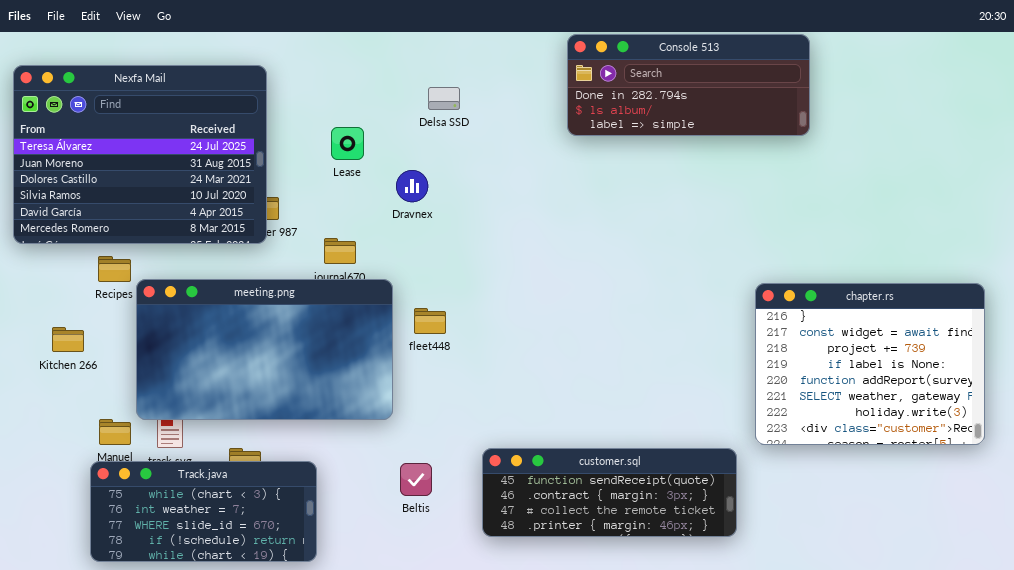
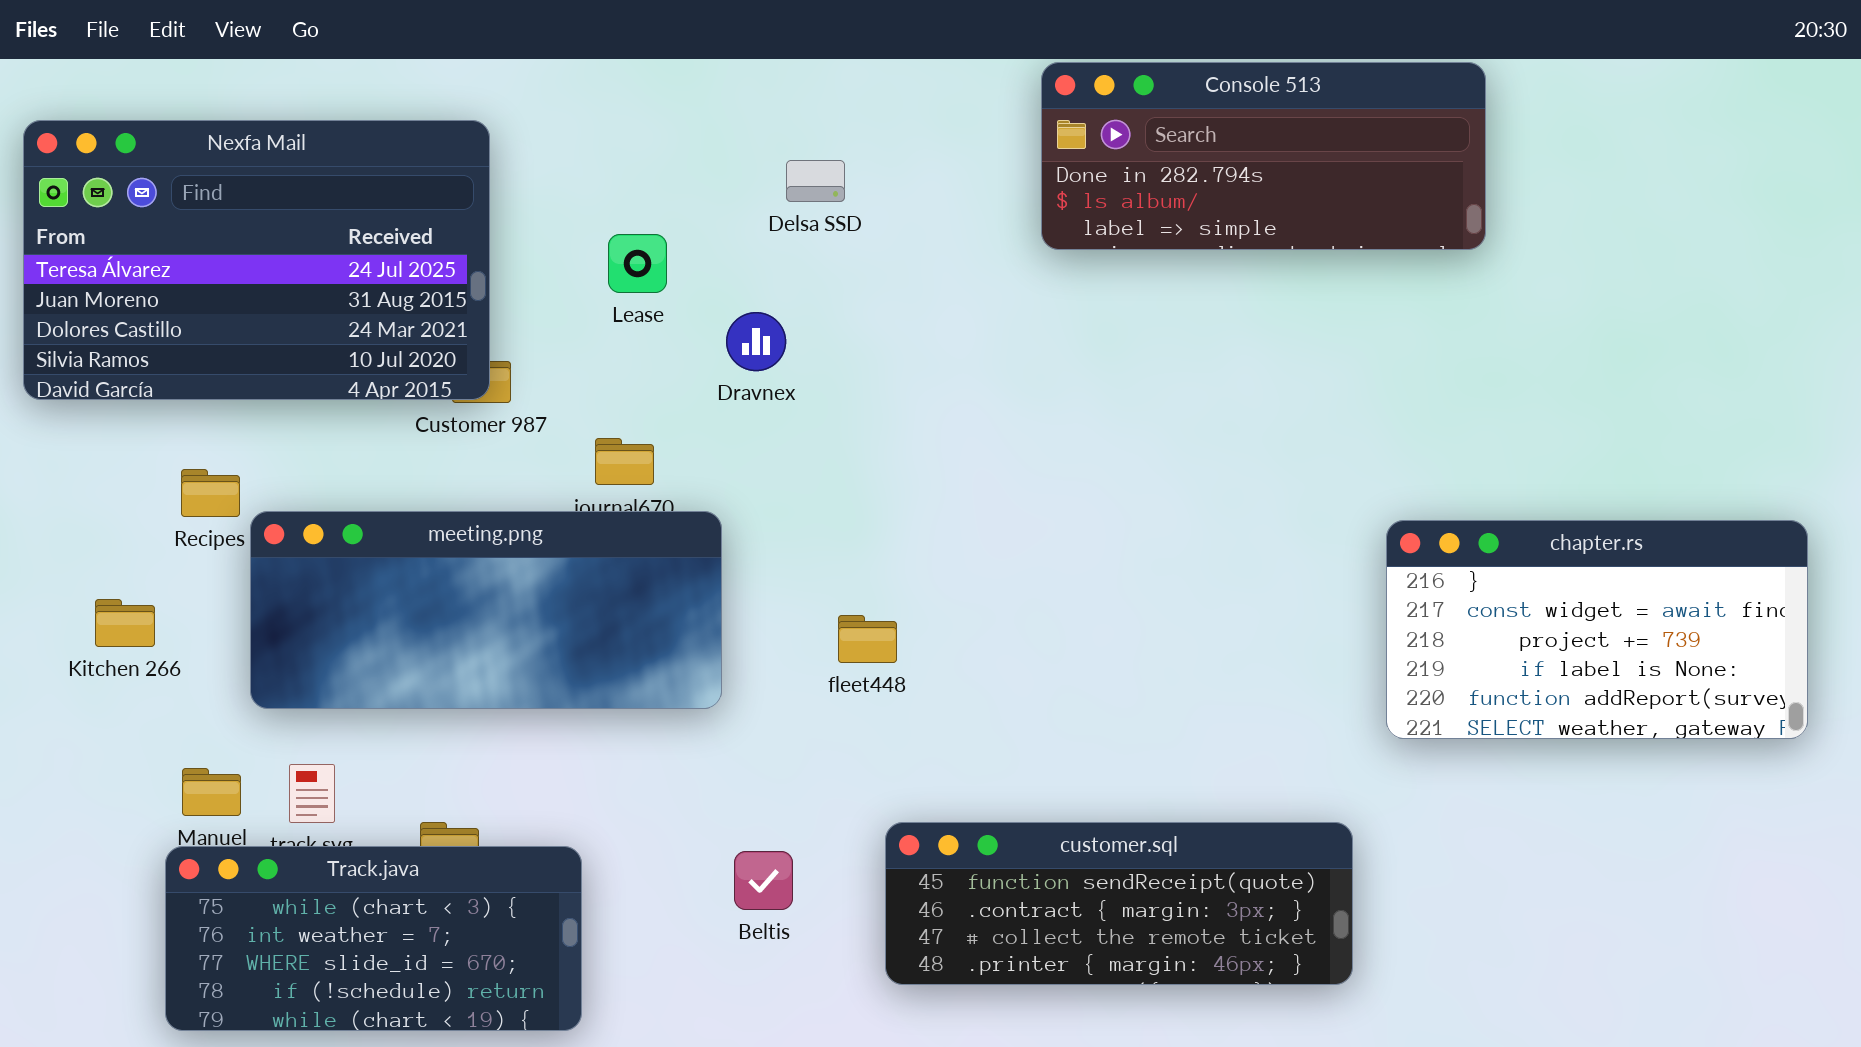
Nexfa Mail: [13,65,267,244] -> [23,120,490,400], resized
meeting.png: [136,279,393,420] -> [250,511,722,709], resized
chapter.rs: [755,283,985,445] -> [1386,520,1808,739], resized
fleet448: [414,308,446,334] -> [838,615,897,663], moved

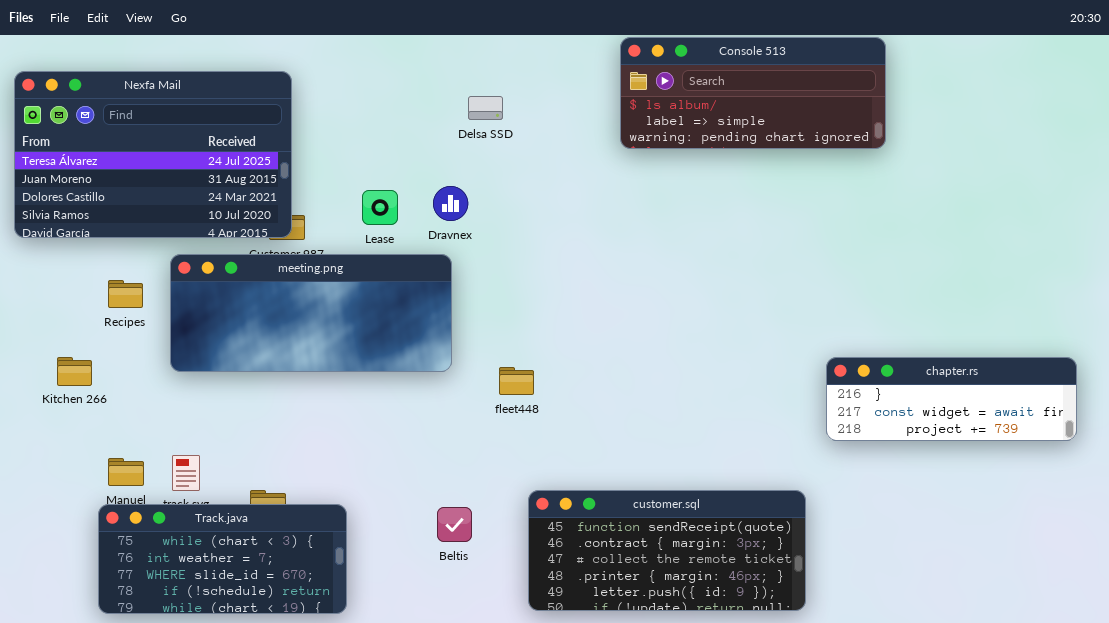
Console 513: [1041,62,1486,250] -> [620,37,886,149], scrolled down 1 row
Lease: [608,234,667,293] -> [362,190,398,225], moved
meeting.png: [250,511,722,709] -> [170,254,452,372], moved
chapter.rs: [1386,520,1808,739] -> [826,357,1077,441], resized
customer.sql: [885,822,1353,985] -> [528,490,806,611], resized

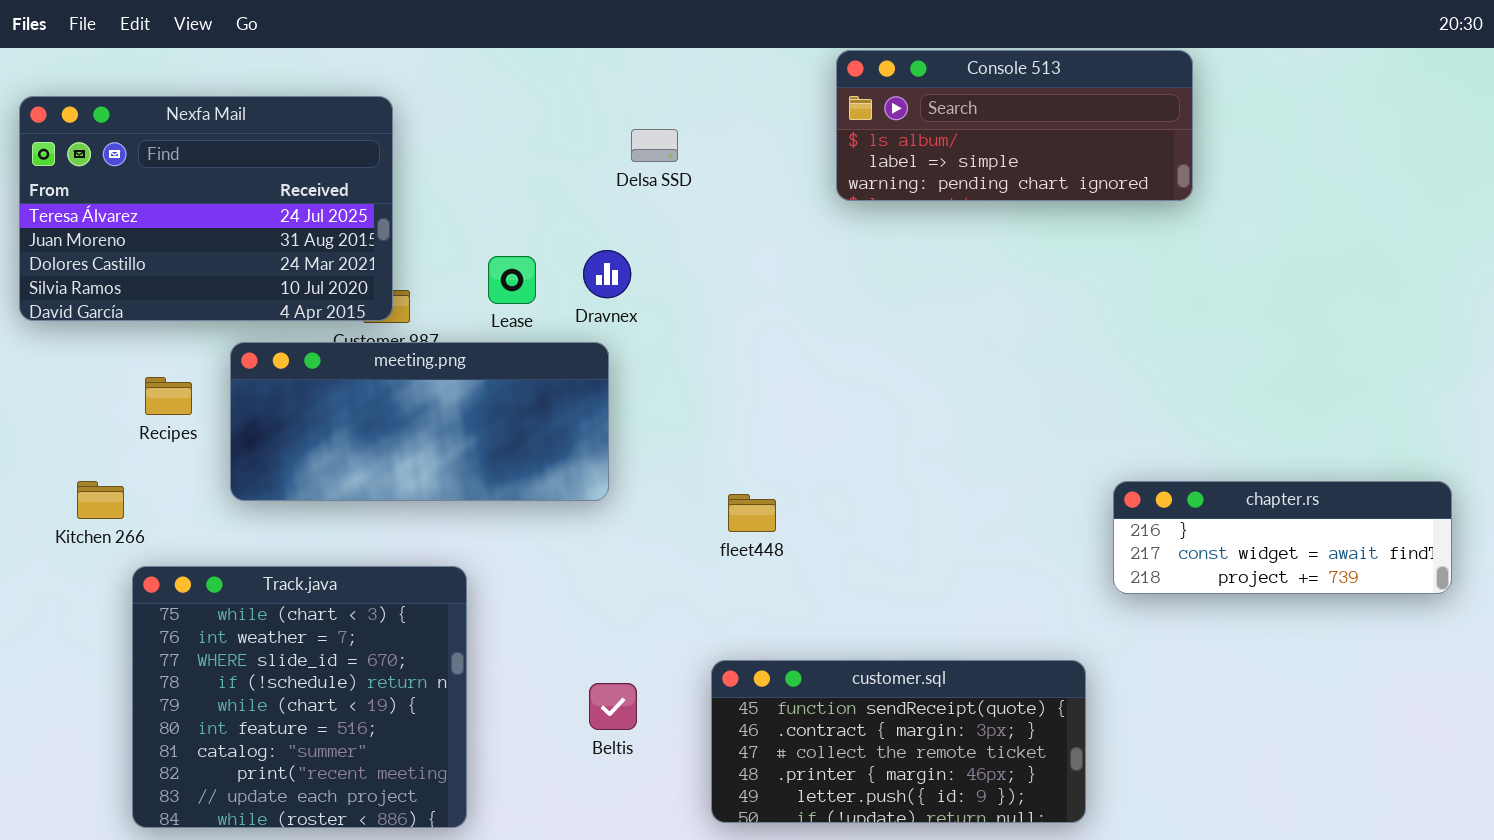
fleet448: [499,367,534,395] -> [728,494,776,532], moved
Track.java: [98,504,347,614] -> [132,566,467,828], resized

